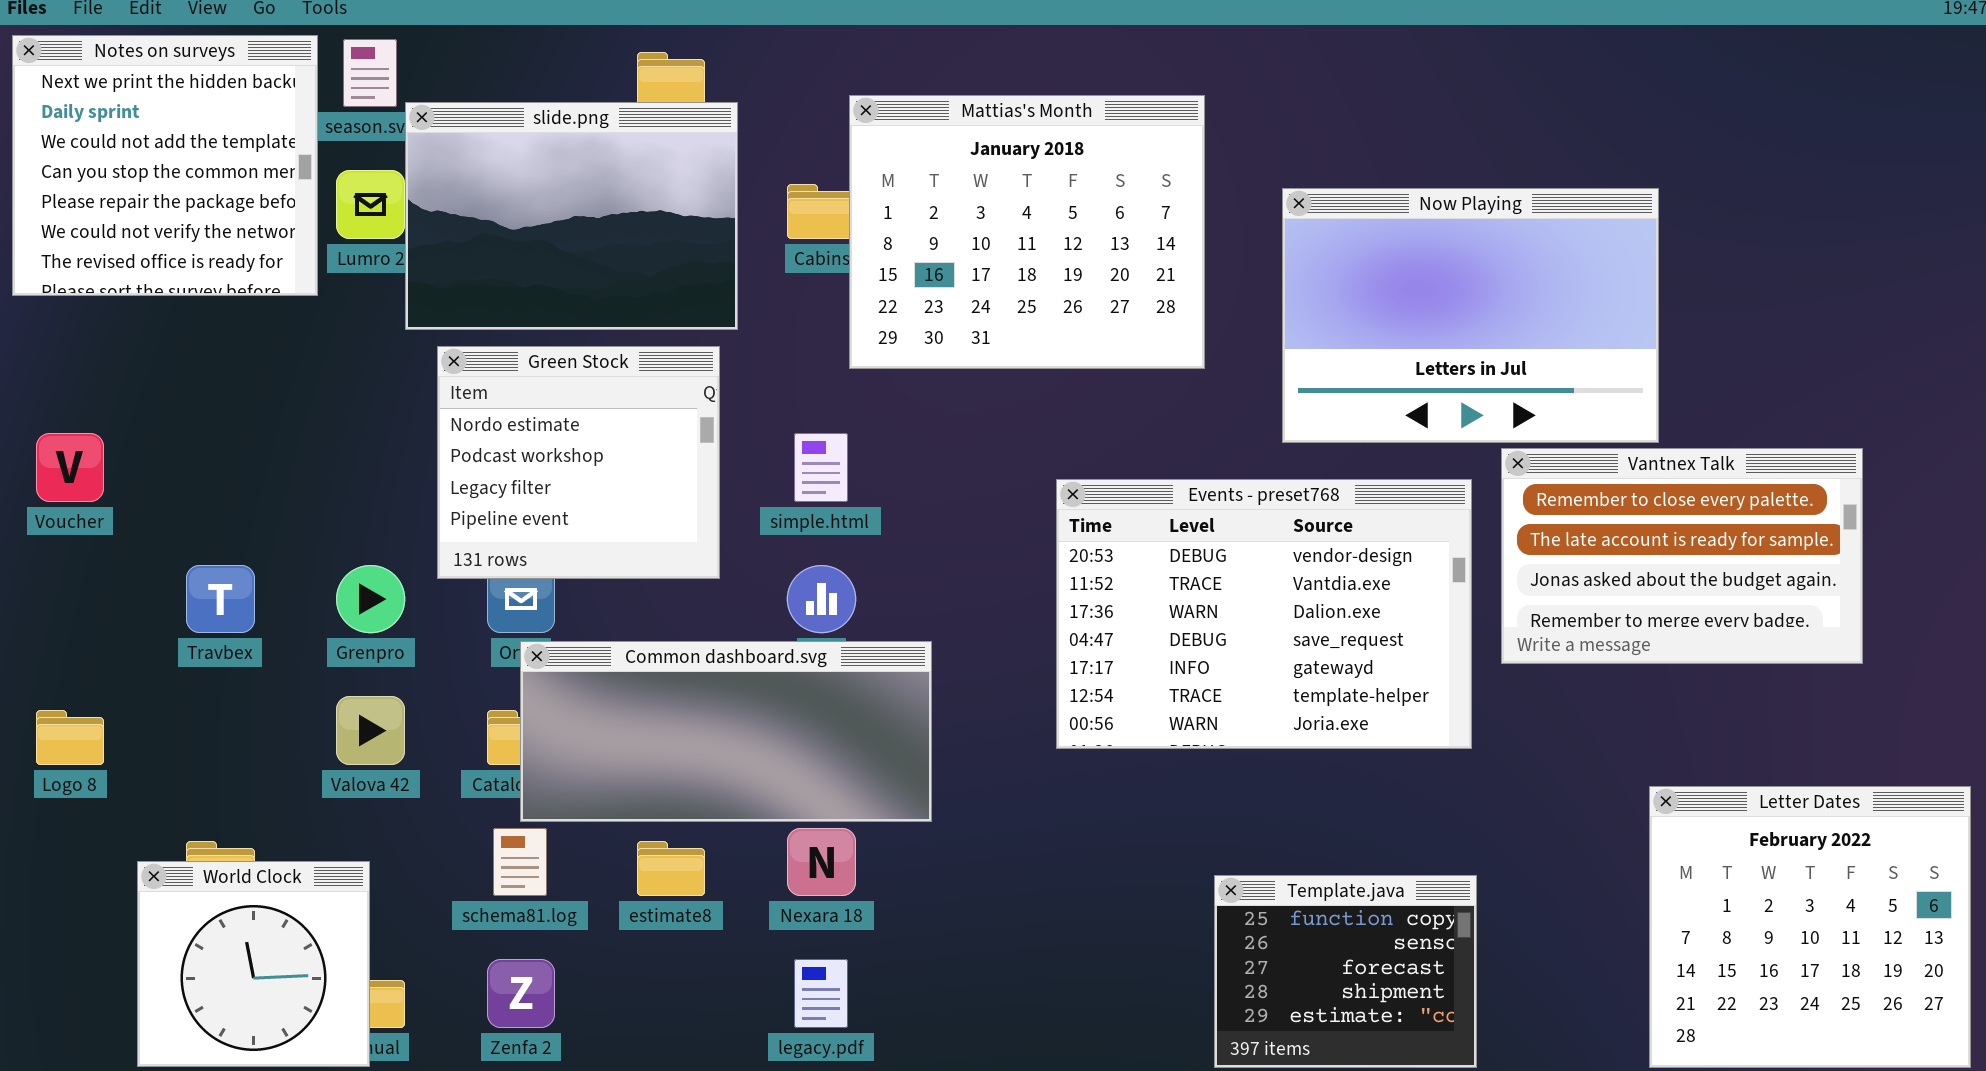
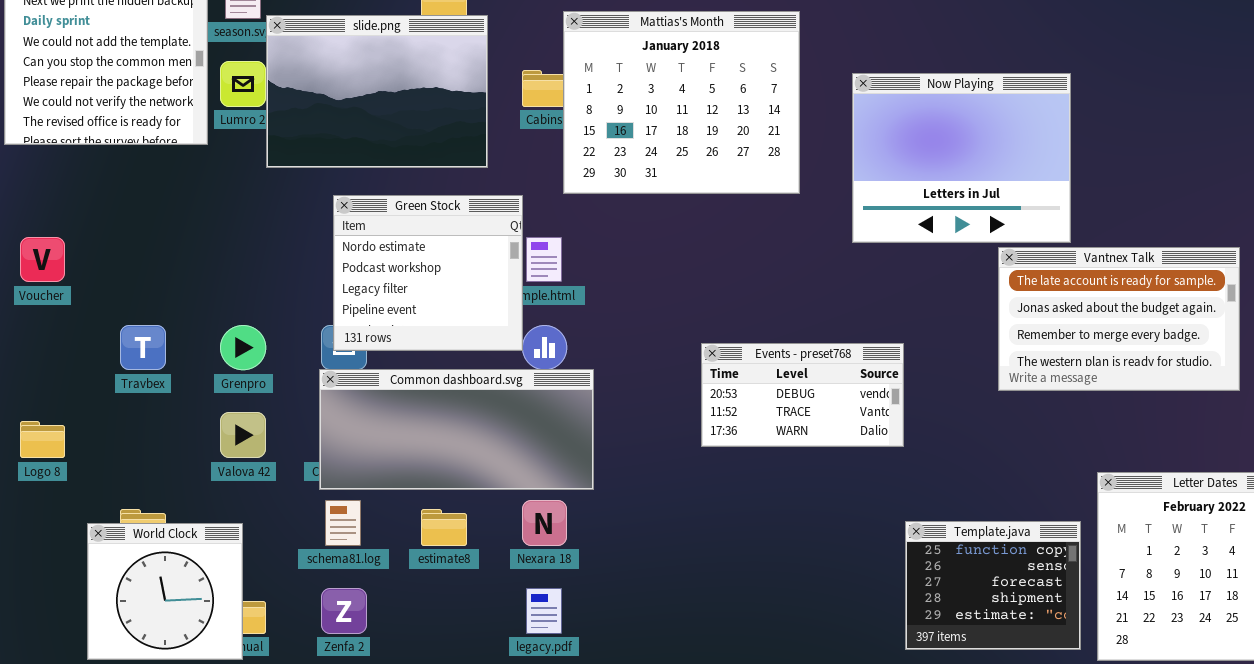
Now Playing: [1282,188,1659,443] -> [852,73,1071,243], resized
Green Stock: [437,346,720,579] -> [333,195,523,351], moved
Vantnex Talk: [1501,448,1863,664] -> [998,247,1240,391], scrolled down 1 row
Events - preset768: [1056,479,1472,749] -> [701,343,904,447], resized
Common dashboard.svg: [520,641,932,822] -> [319,369,594,490], moved
Template.java: [1214,875,1477,1068] -> [905,521,1081,650], moved

